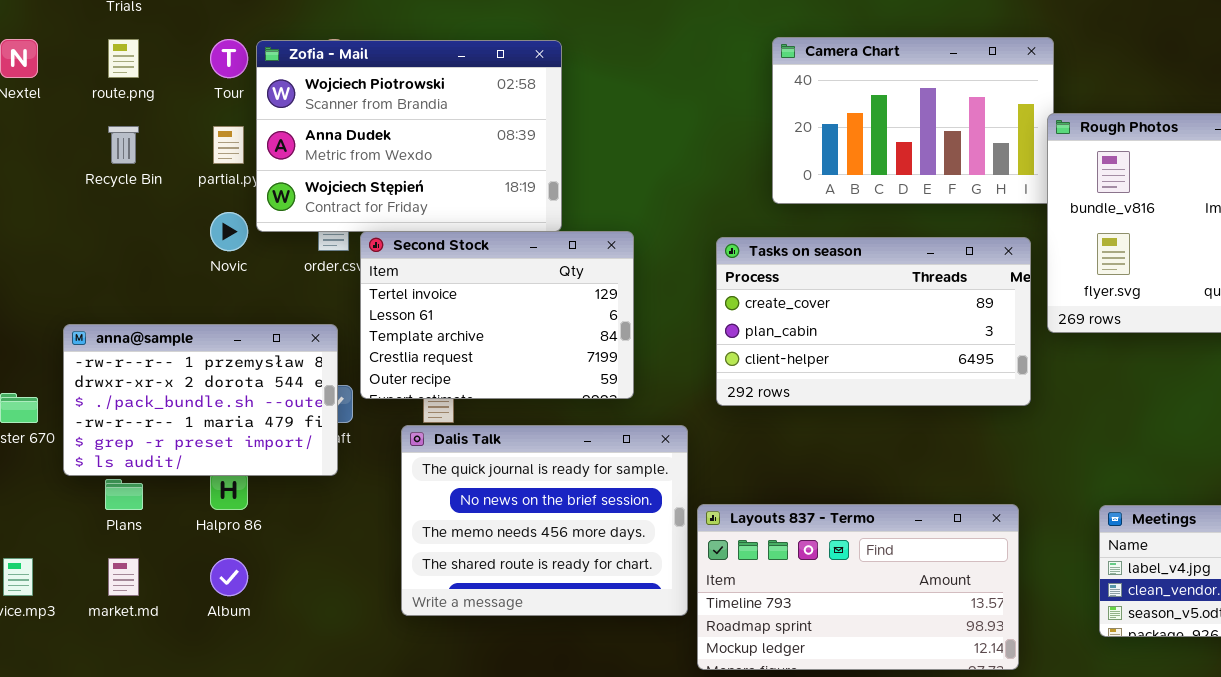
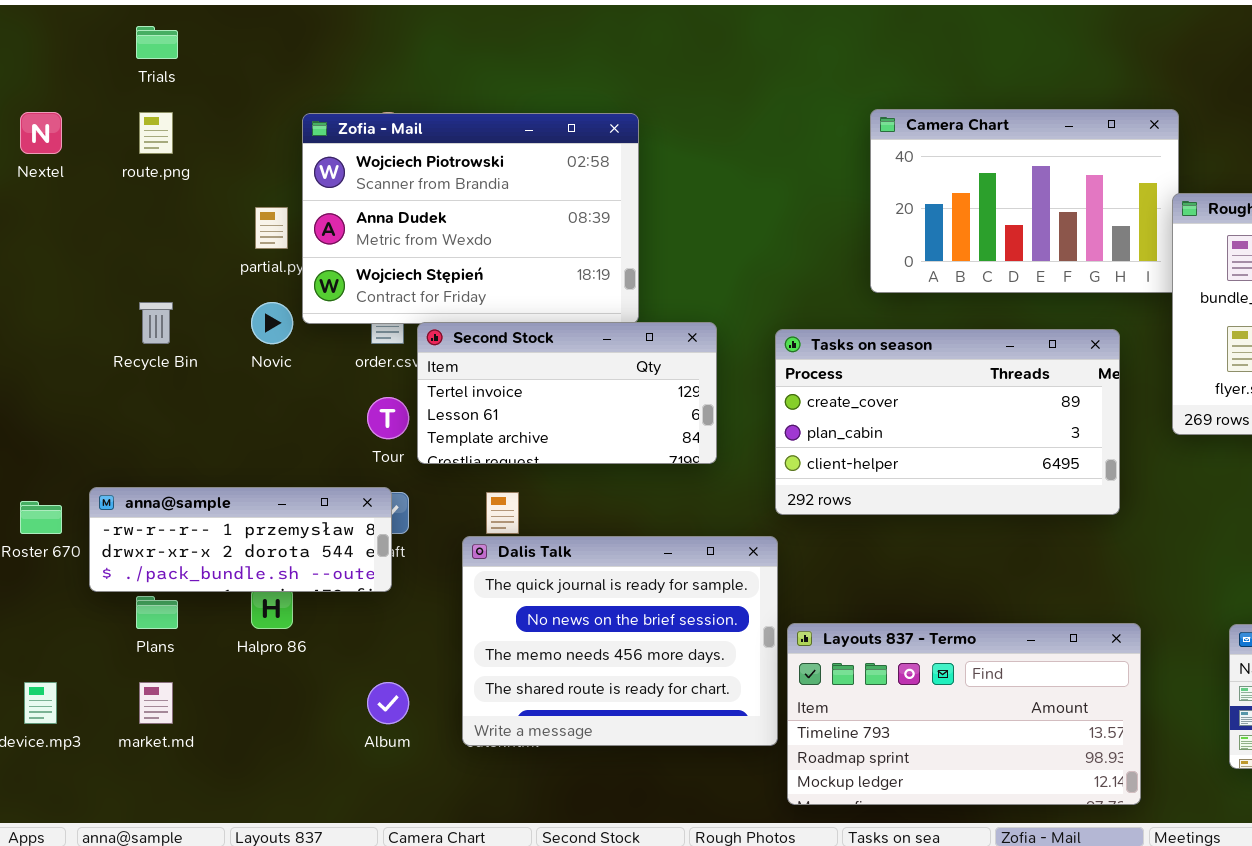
Tour: [210,39,248,78] -> [367,397,409,439], moved
Recycle Bin: [108,126,139,164] -> [139,302,173,344], moved
Second Stock: [360,231,634,399] -> [417,322,717,464], resized
Tasks on season: [716,237,1031,406] -> [775,329,1120,515], moved
anna@sample: [63,324,338,476] -> [89,487,392,592], resized
Album: [210,558,248,596] -> [367,682,409,724], moved

